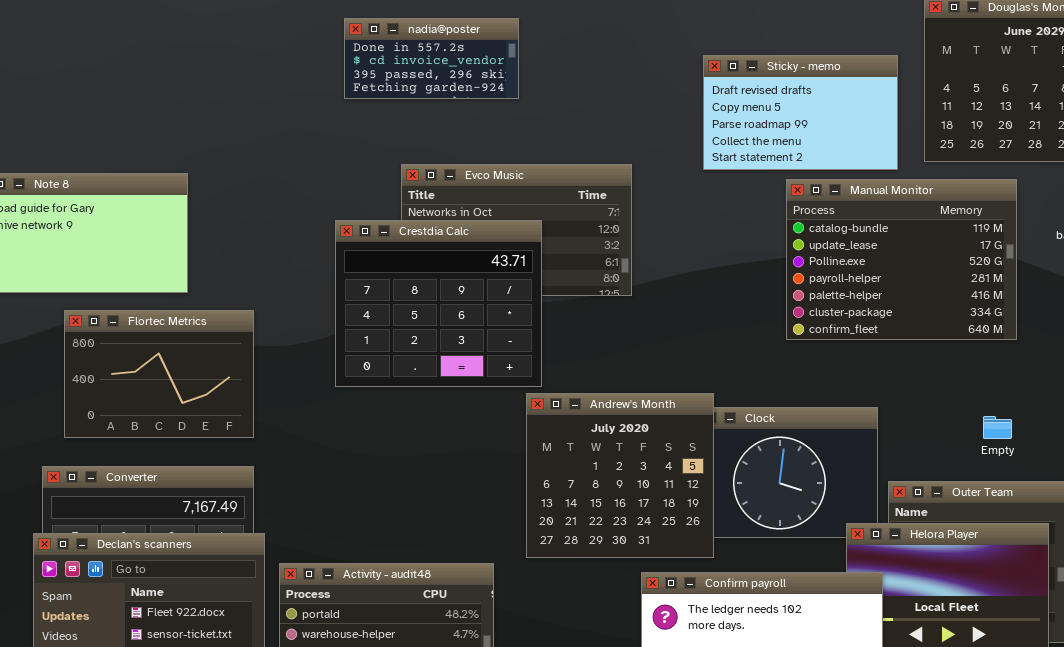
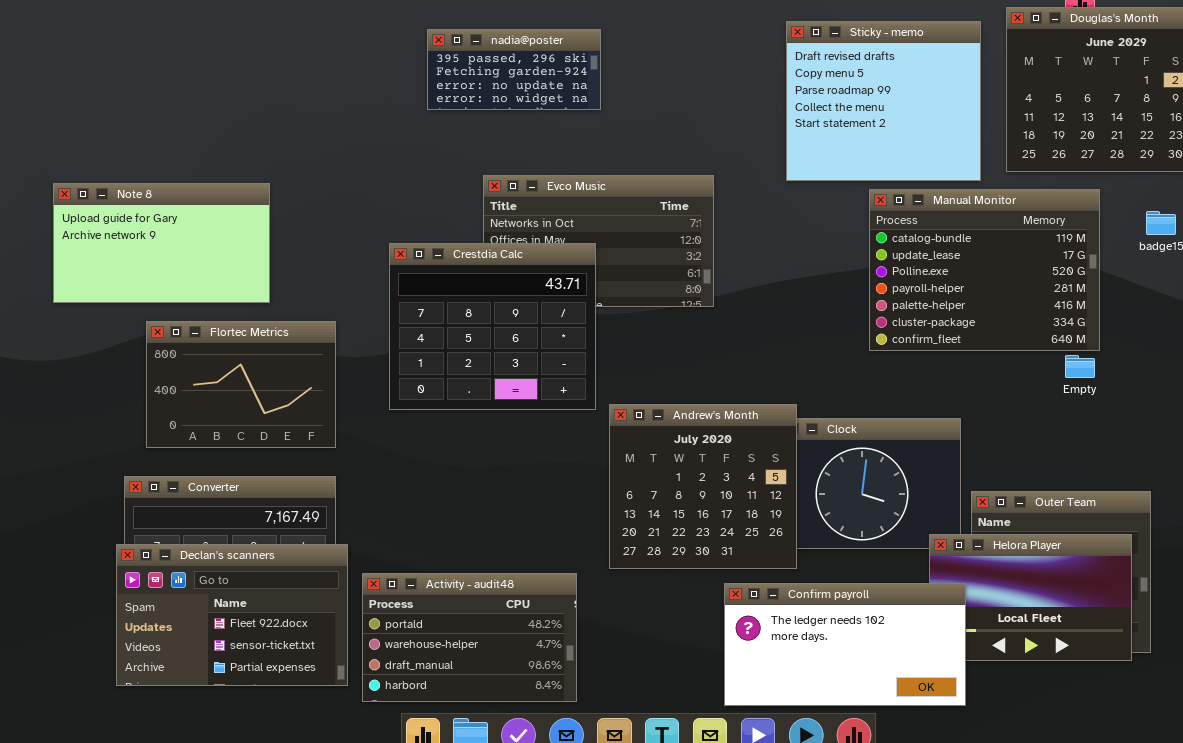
nadia@poster: [344,18,519,99] -> [427,29,601,110], scrolled down 2 rows
Sticky - memo: [703,55,898,170] -> [786,21,981,181], resized
Crestdia Calc: [335,220,542,387] -> [389,243,596,410], moved
Empty: [983,416,1012,439] -> [1065,355,1095,378], moved

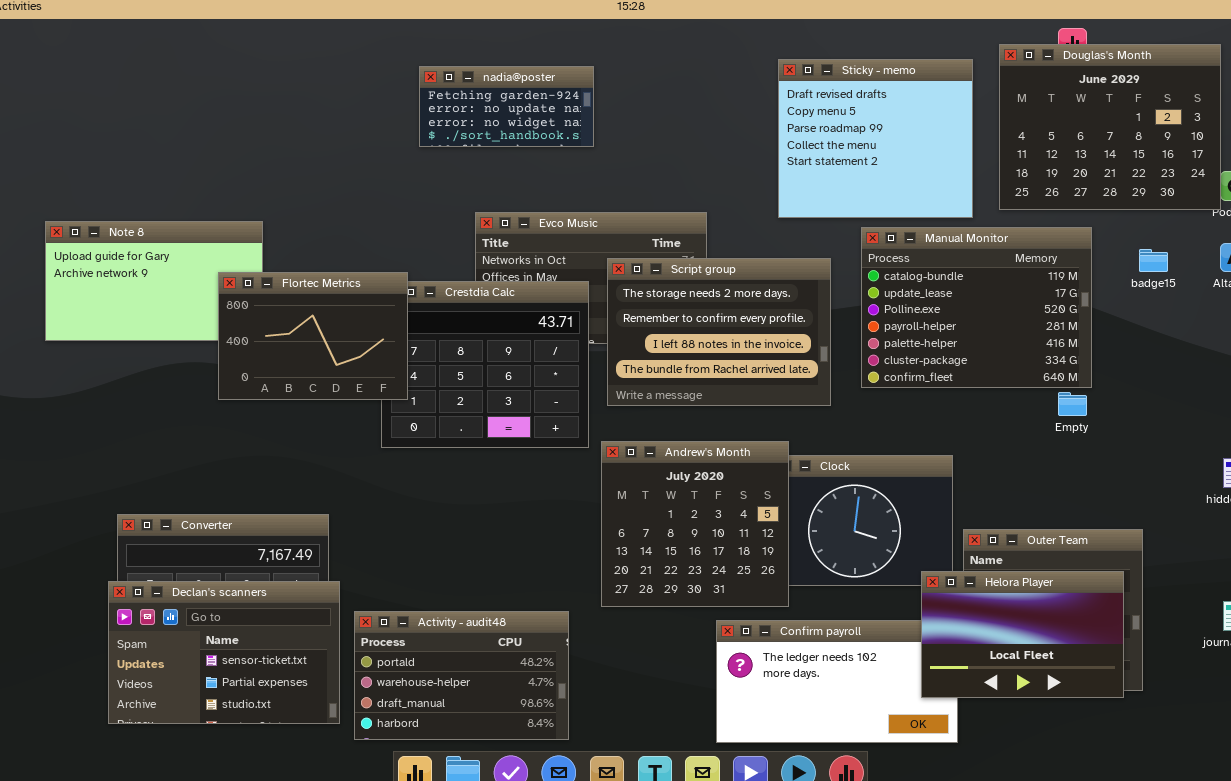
nadia@poster: [427,29,601,110] -> [419,66,594,147], scrolled down 1 row
Script group: none -> [607,258,831,406], opened
Flortec Metrics: [146,321,336,448] -> [218,272,408,400], moved
Helora Player: [929,534,1132,661] -> [921,571,1124,698], raised
Declan's scanners: [116,544,348,686] -> [108,581,340,724], scrolled down 1 row

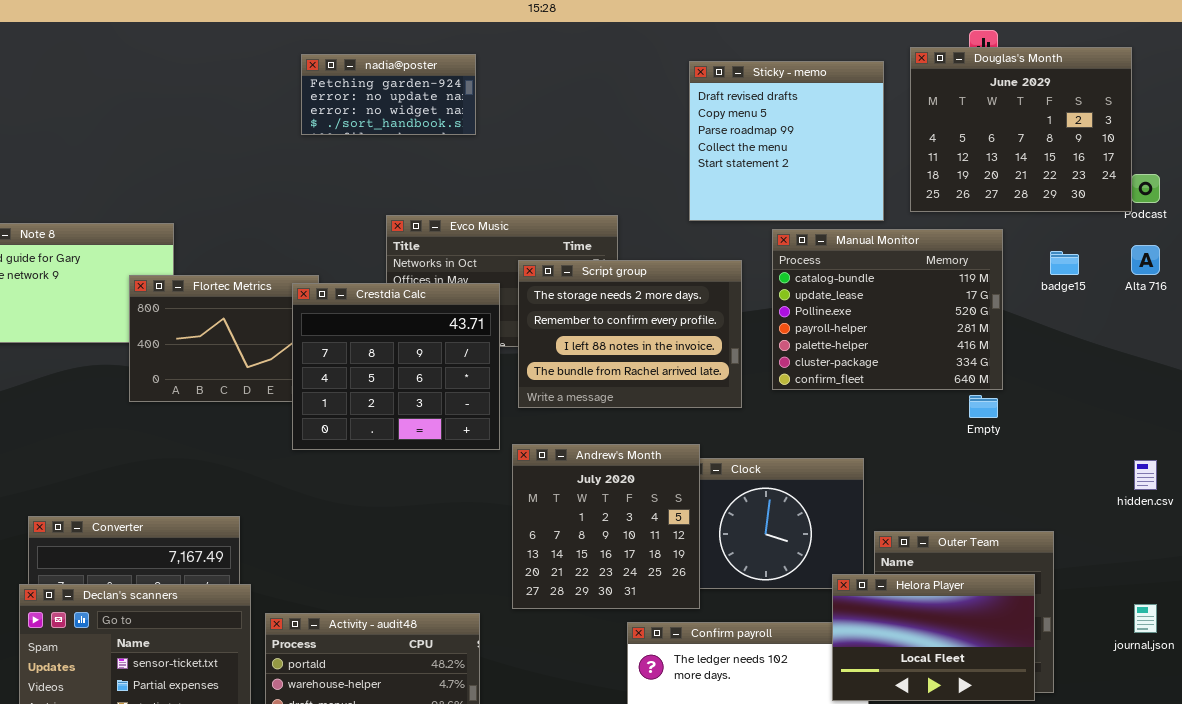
nadia@poster: [419,66,594,147] -> [301,54,476,135], moved
Crestdia Calc: [381,281,589,448] -> [292,283,500,450], raised

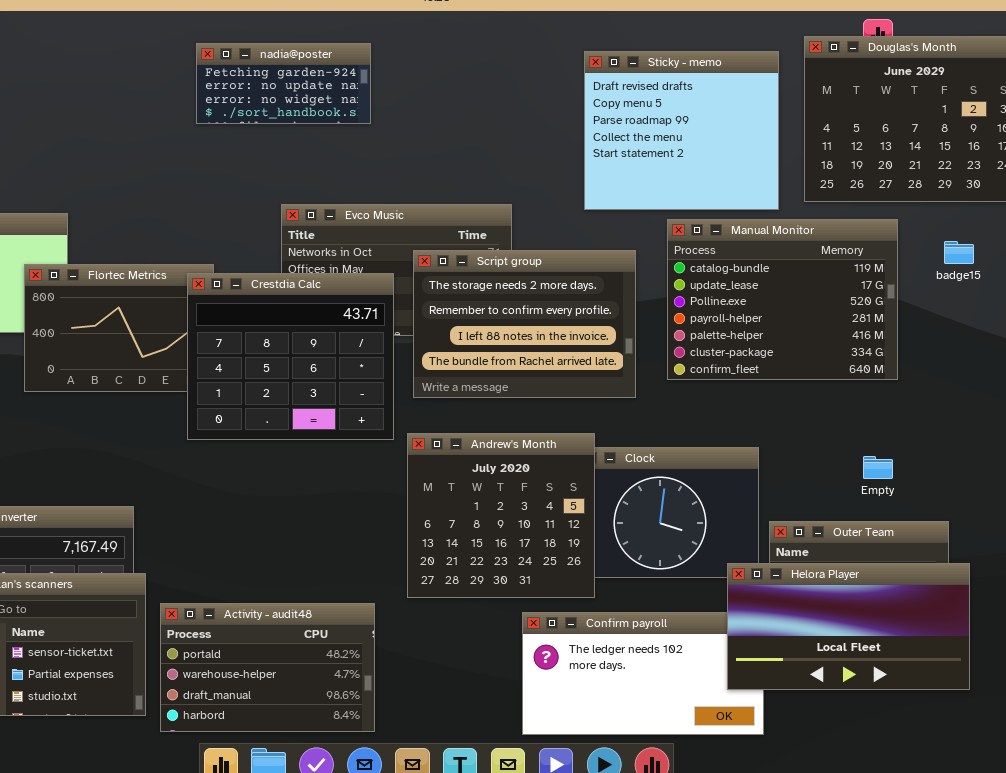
Empty: [969,395,998,418] -> [863,456,893,479], moved
Helora Player: [832,574,1035,701] -> [727,563,970,690], resized

